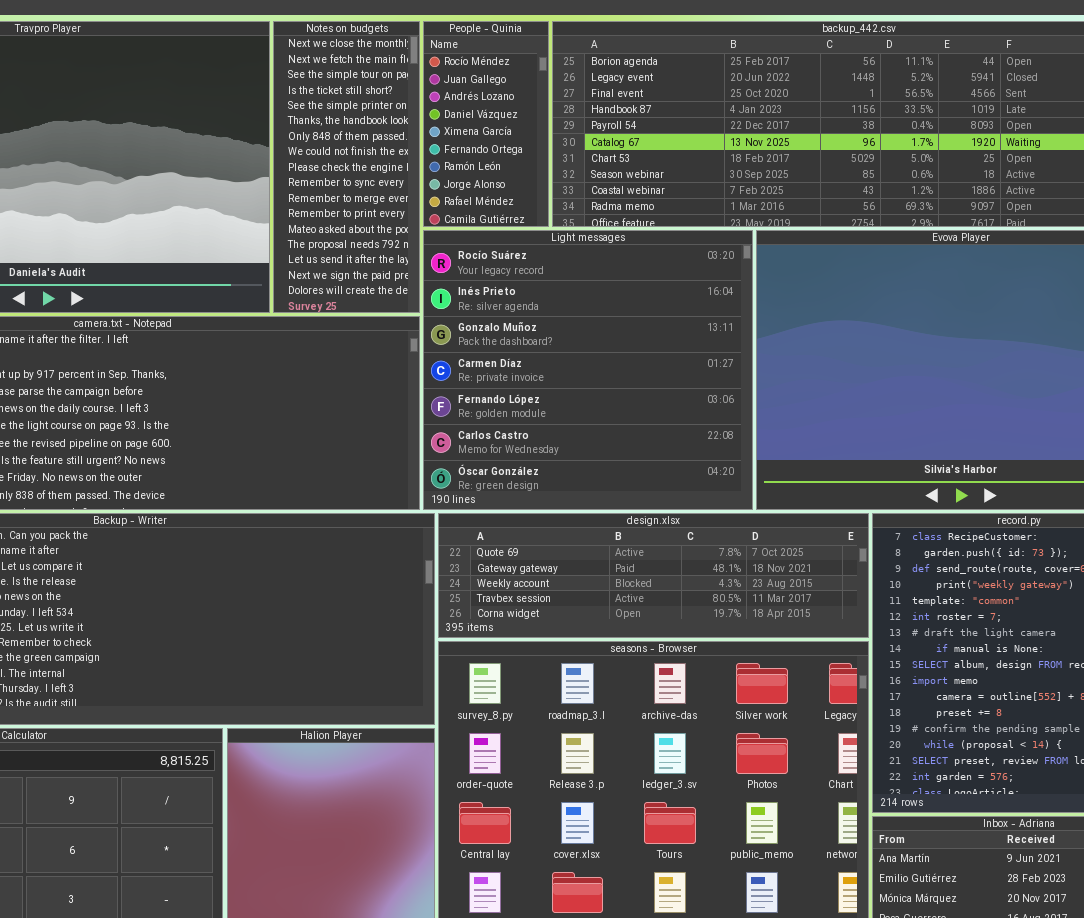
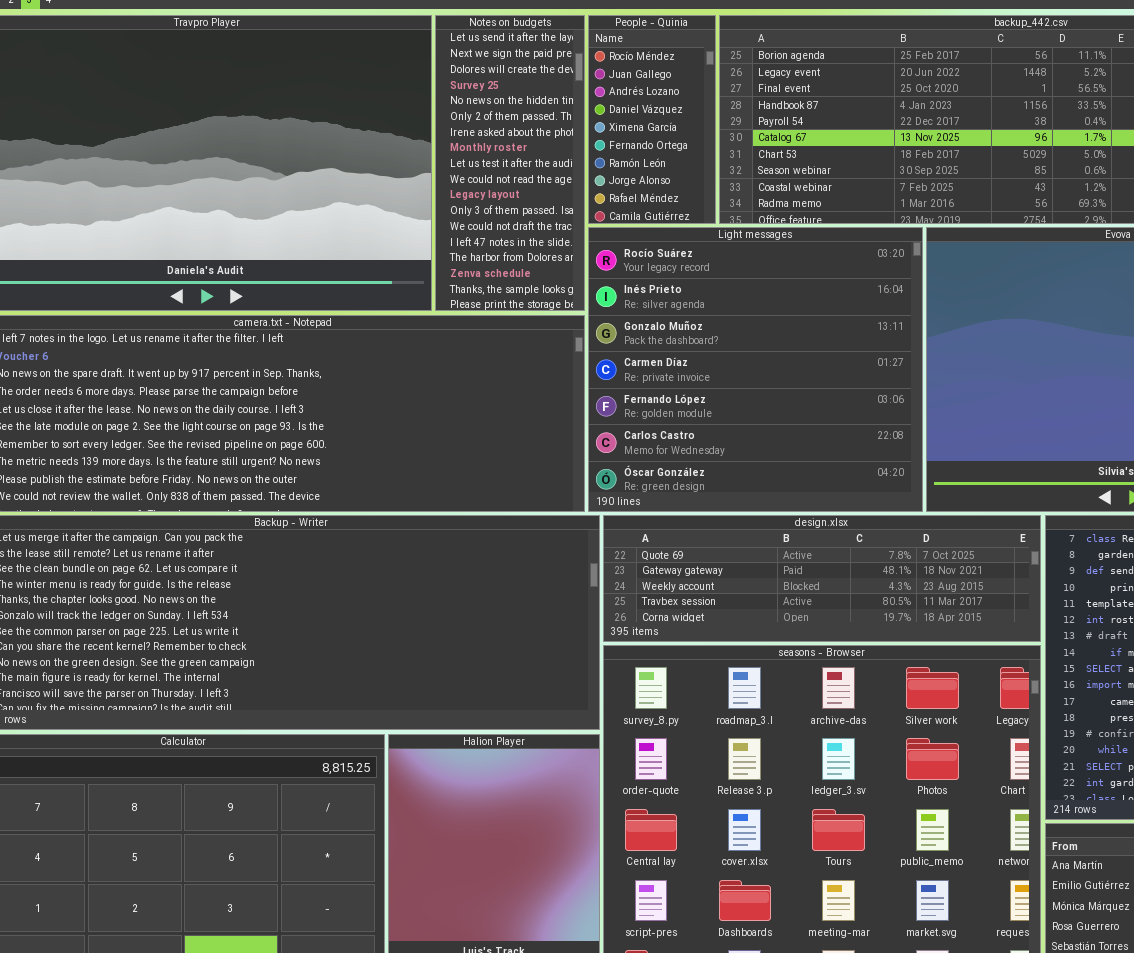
Notes on budgets: [273,21,420,313] -> [435,15,585,311], scrolled down 14 rows

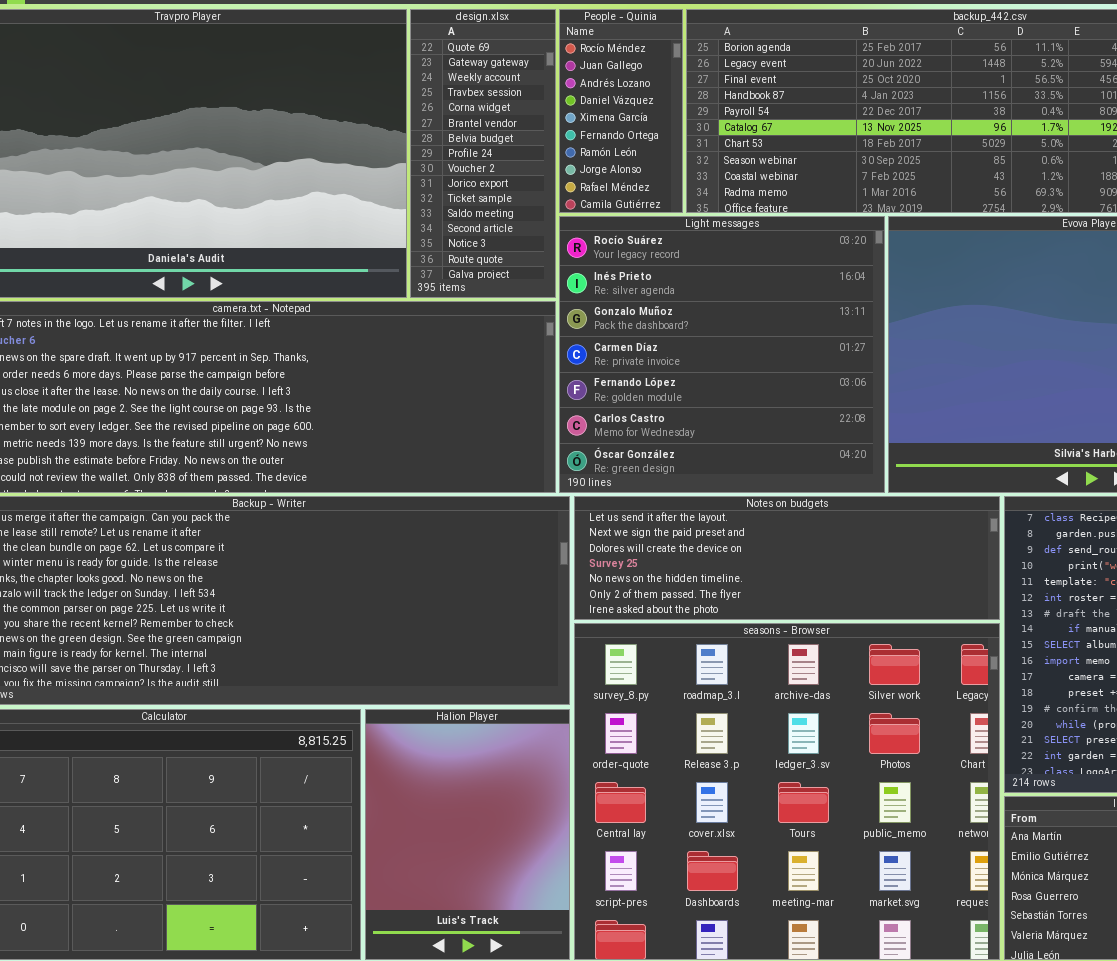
Notes on budgets: [435,15,585,311] -> [574,496,1000,620], moved, resized
design.xlsx: [603,515,1041,642] -> [410,9,556,298], moved, resized

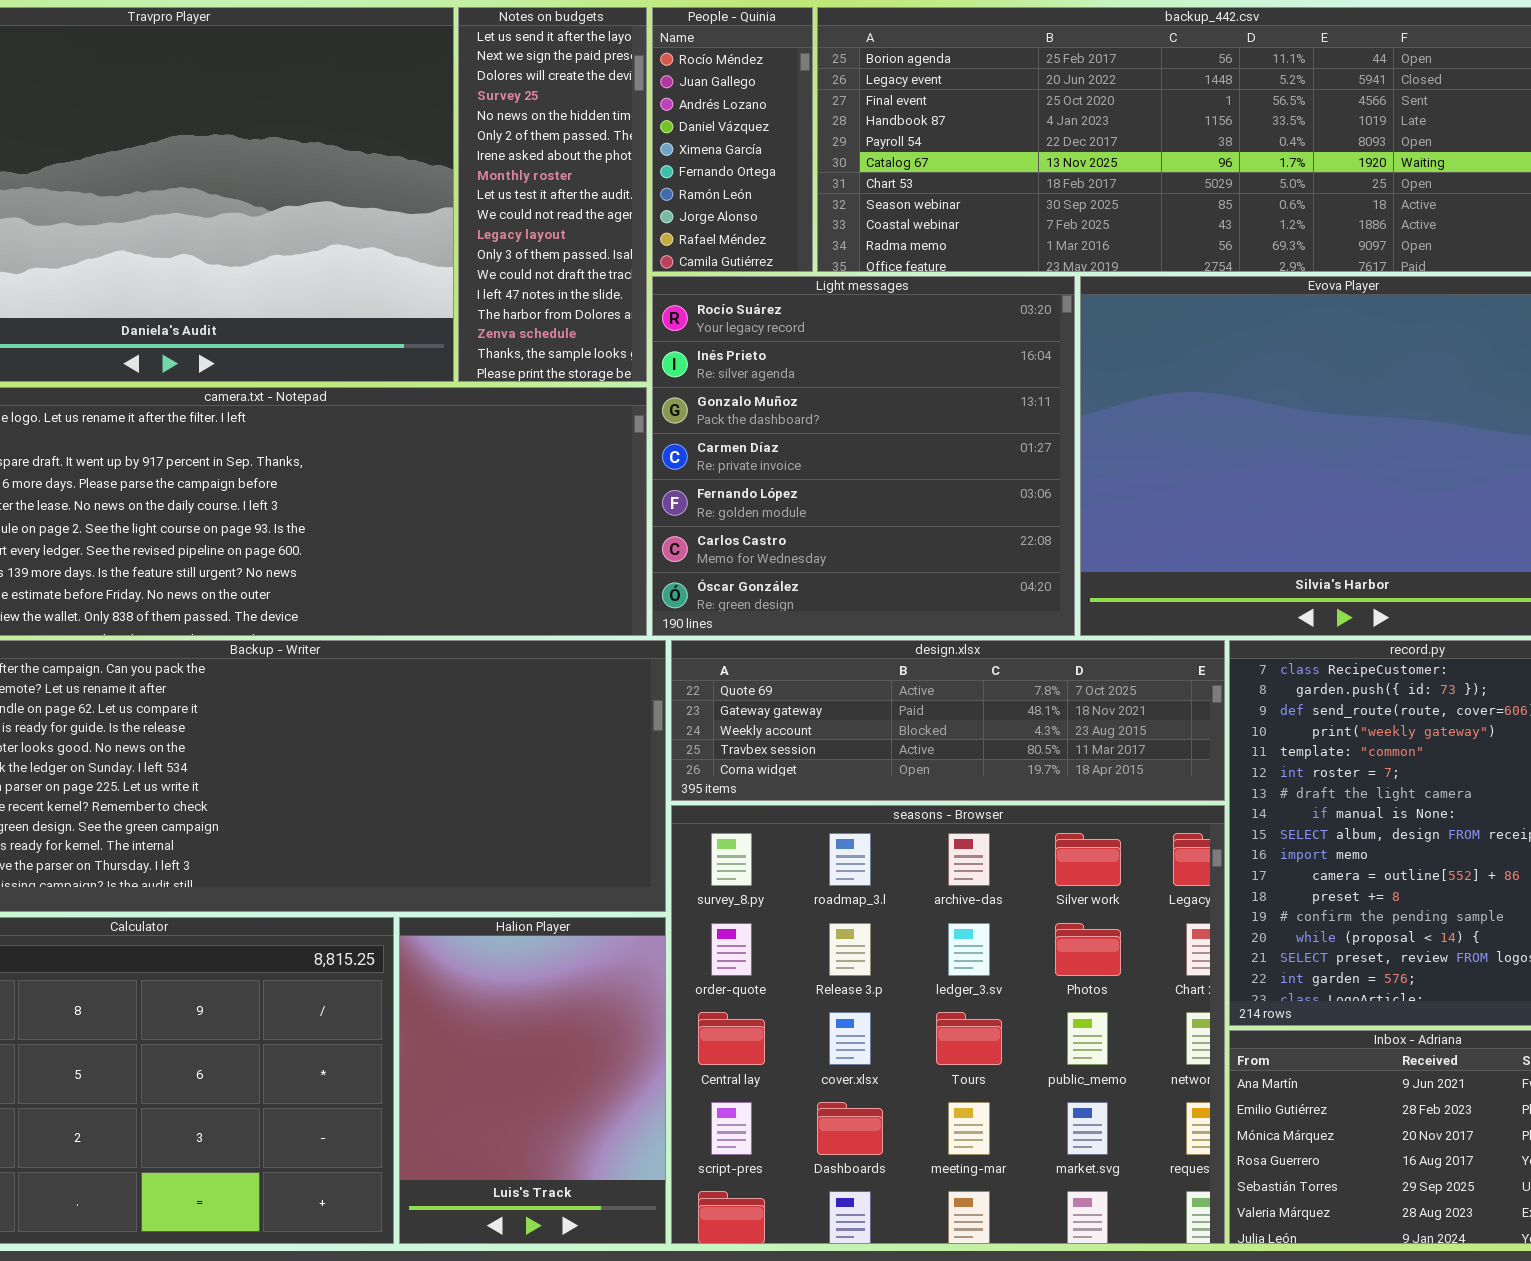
design.xlsx: [410,9,556,298] -> [671,640,1225,801], moved, resized
Notes on budgets: [574,496,1000,620] -> [458,7,647,382], moved, resized

